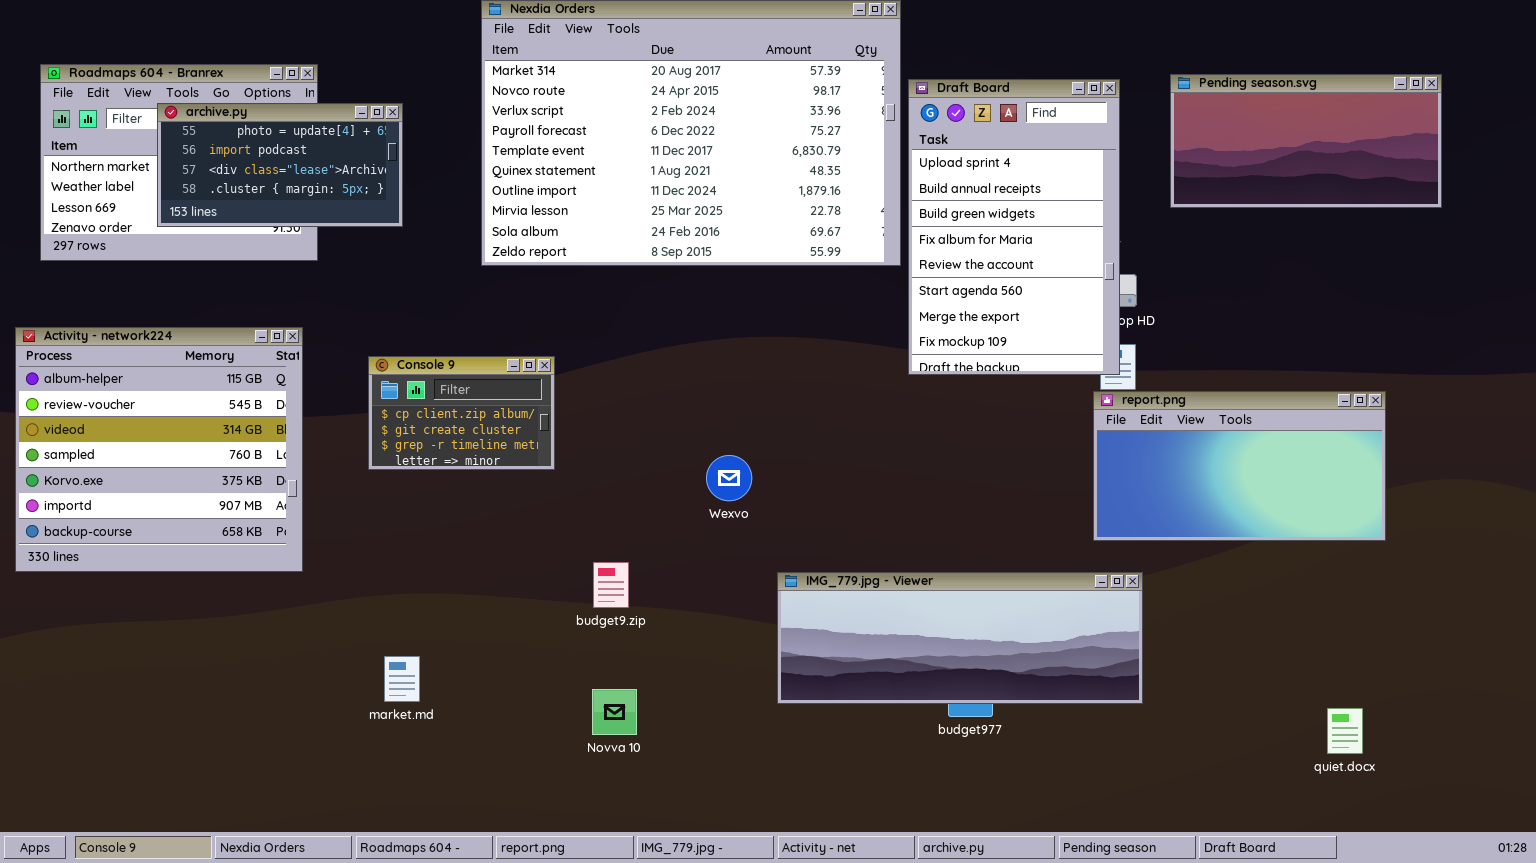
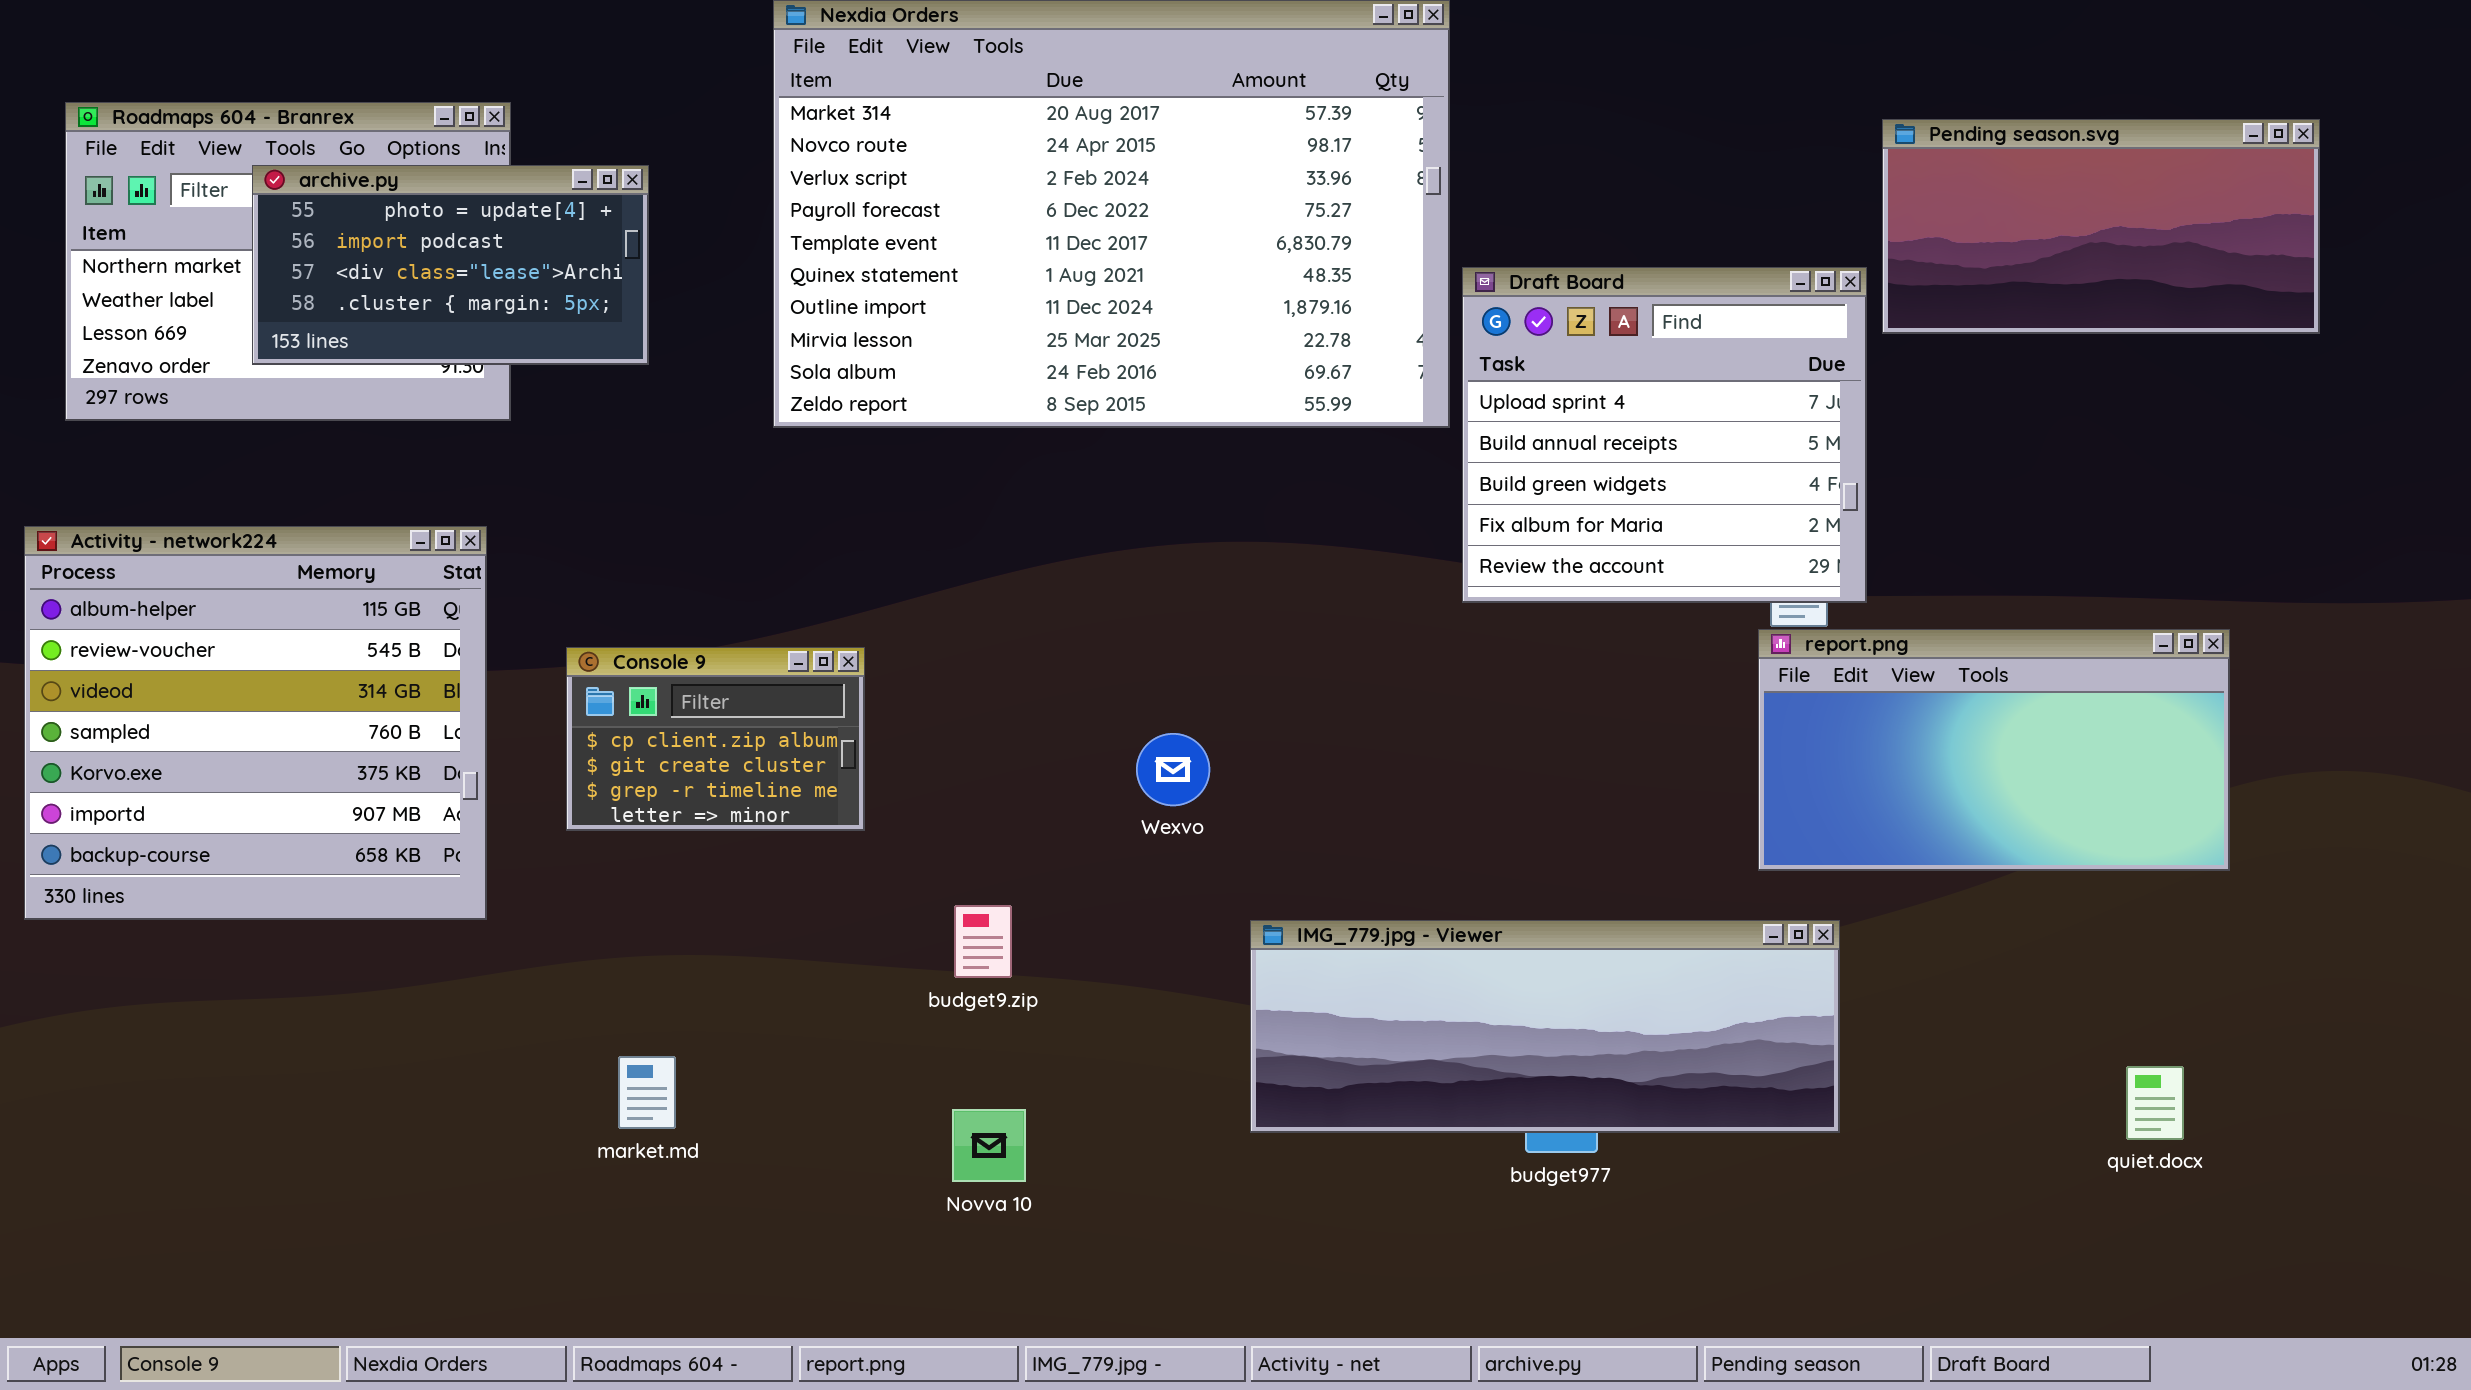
Draft Board: [908,79,1120,375] -> [1462,267,1867,603], resized
Console 9: [368,356,555,470] -> [566,647,865,831], moved
quiet.docx: [1327,708,1363,754] -> [2126,1066,2184,1140], moved

